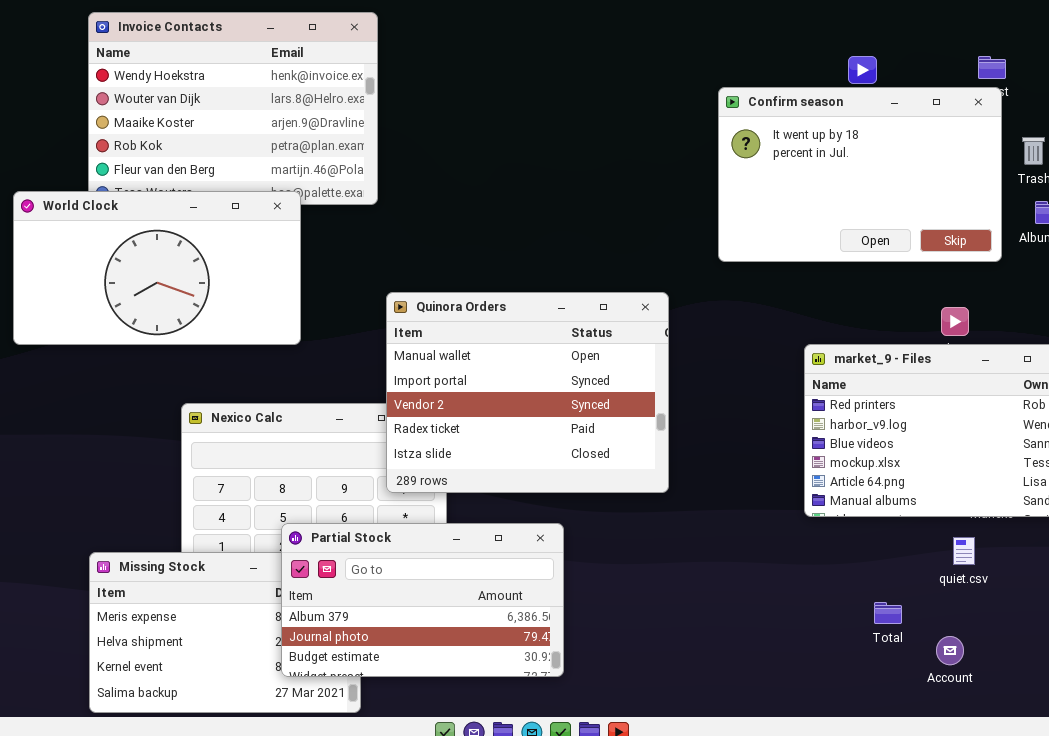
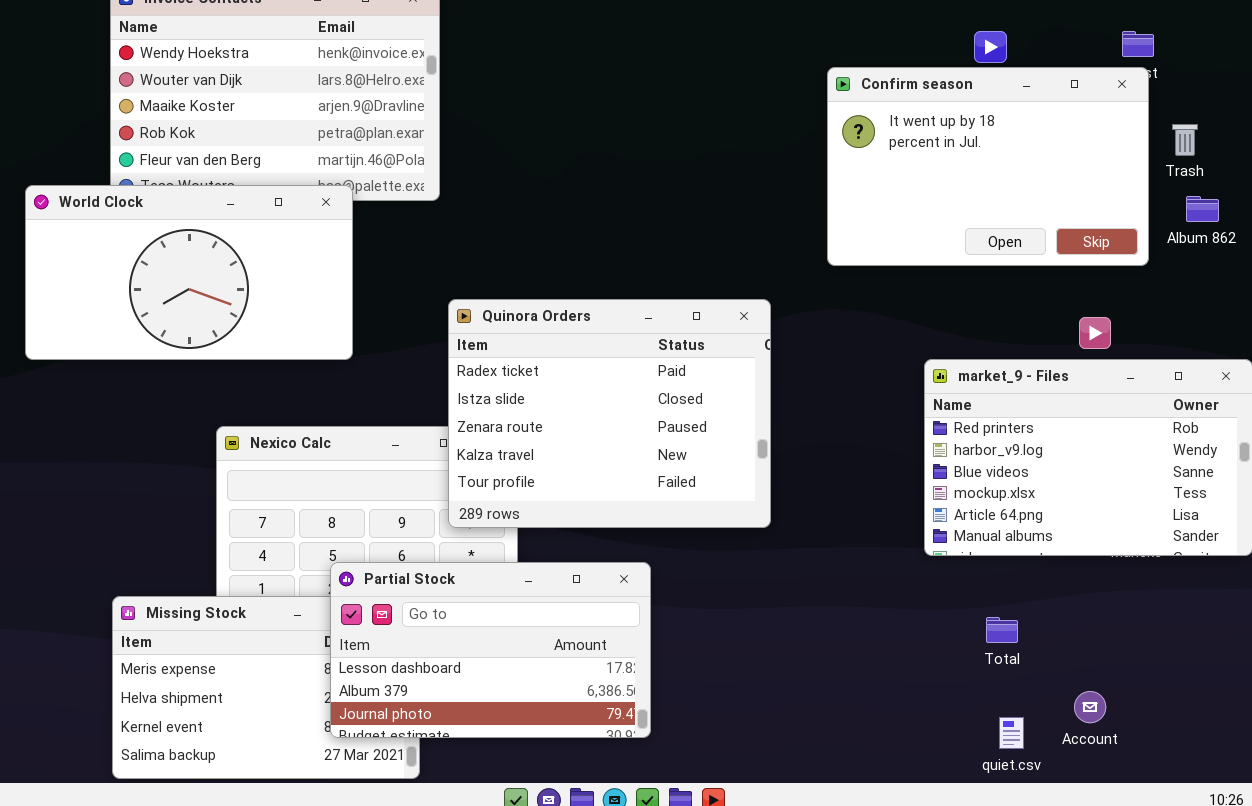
Quinora Orders: [386,292,669,493] -> [448,299,771,528], scrolled down 3 rows
Partial Stock: [281,523,564,677] -> [330,562,651,738], scrolled up 1 row
quiet.csv: [953,537,975,565] -> [999,717,1024,749], moved
Total: [874,602,902,624] -> [986,617,1018,643], moved

